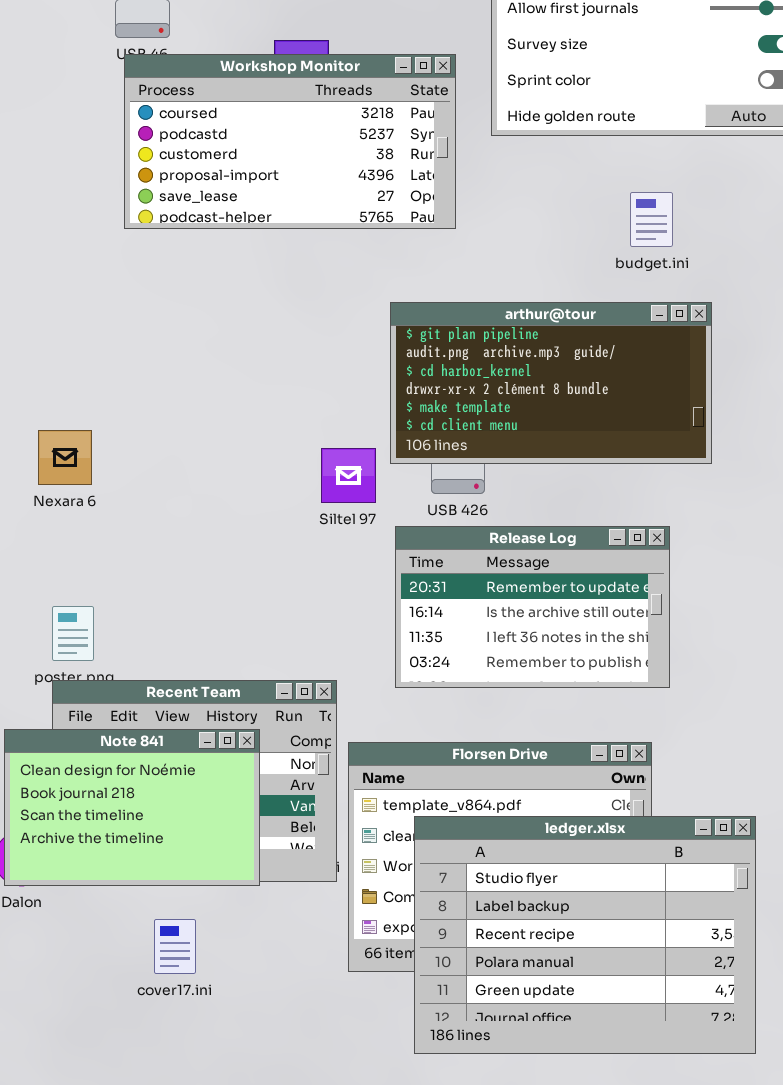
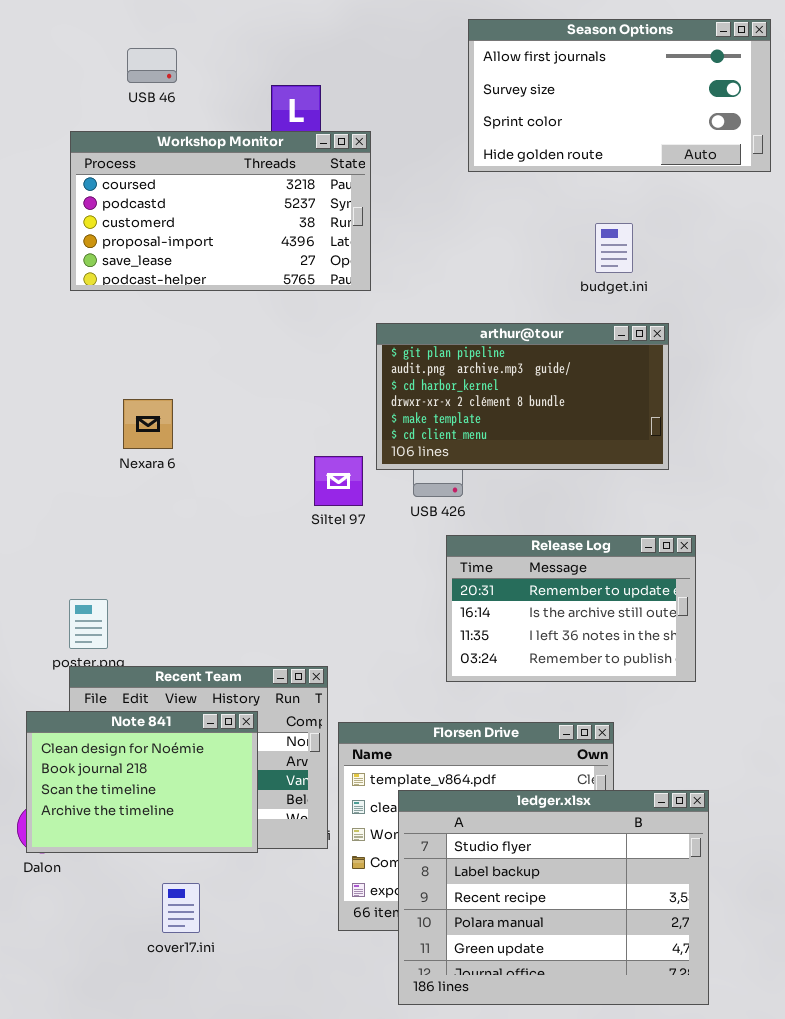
Workshop Monitor: [124,54,456,229] -> [70,131,371,291], moved
Nexara 6: [38,430,92,485] -> [123,399,173,449], moved
Release Log: [395,526,670,688] -> [446,535,696,682], moved

